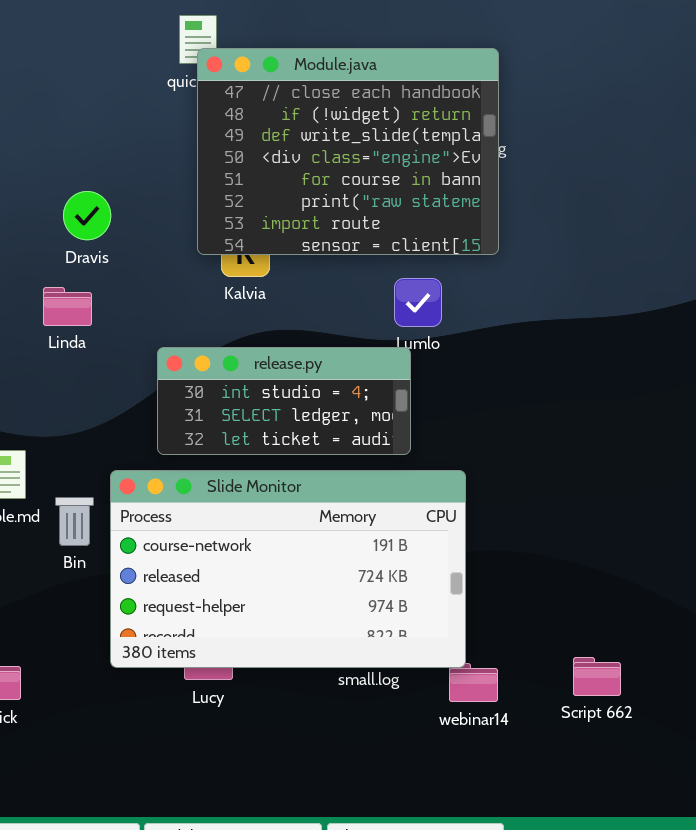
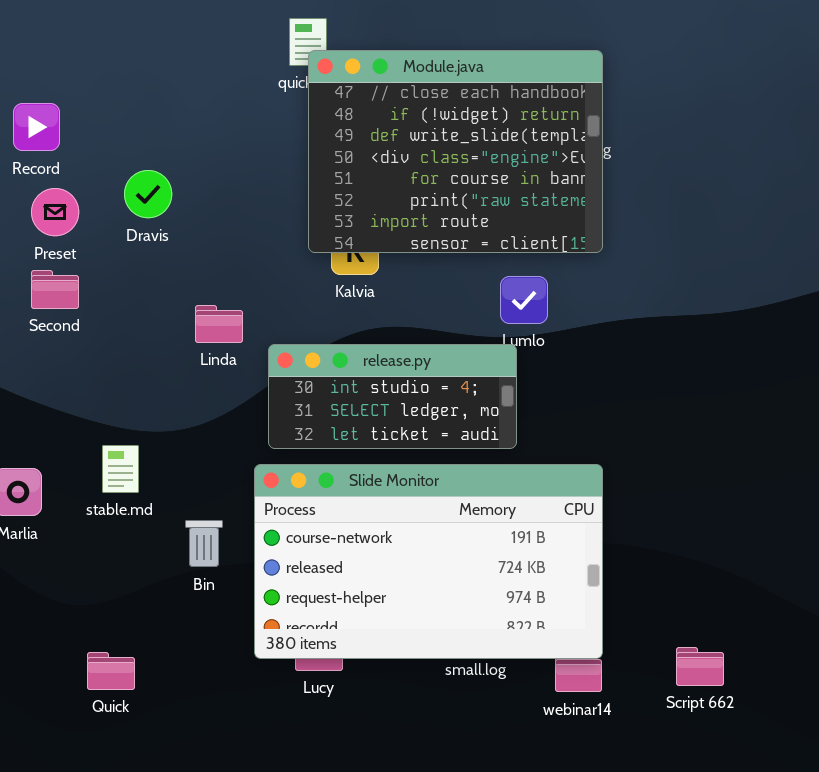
Dravis: [63,191,111,240] -> [124,170,172,218], moved
Linda: [43,287,92,326] -> [195,305,243,343], moved
Slide Monitor: [110,470,466,668] -> [254,464,603,659], moved
Bin: [55,497,94,546] -> [185,520,223,567], moved

